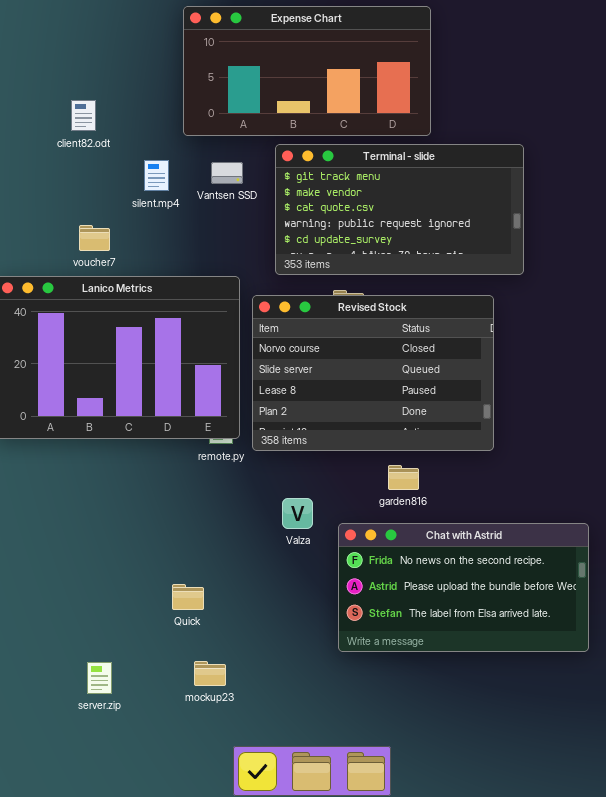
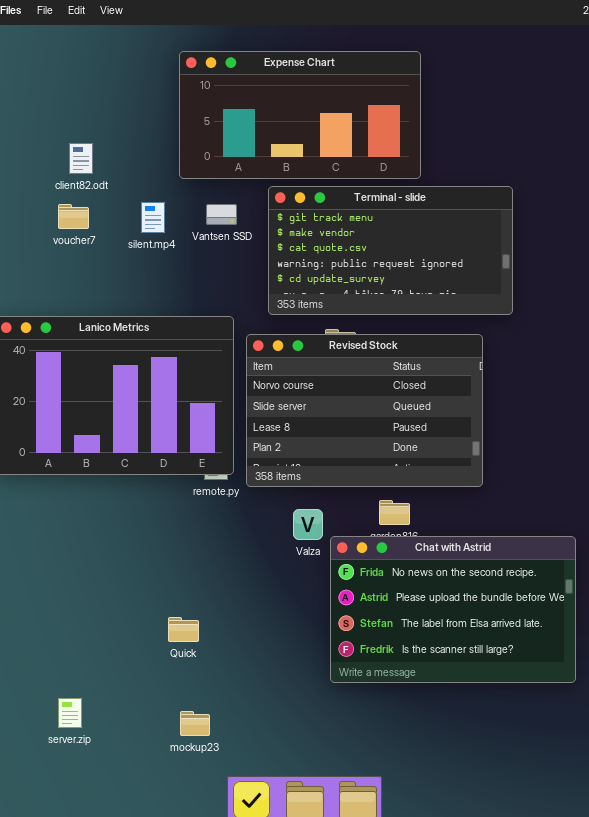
voucher7: [79,225,110,251] -> [58,204,89,229], moved
Valza: [282,498,313,529] -> [293,509,323,540], moved
Chat with Astrid: [338,523,589,652] -> [330,536,576,683], resized
mockup23: [194,661,226,686] -> [180,711,210,736], moved
server.zip: [87,662,112,694] -> [58,698,82,728], moved

